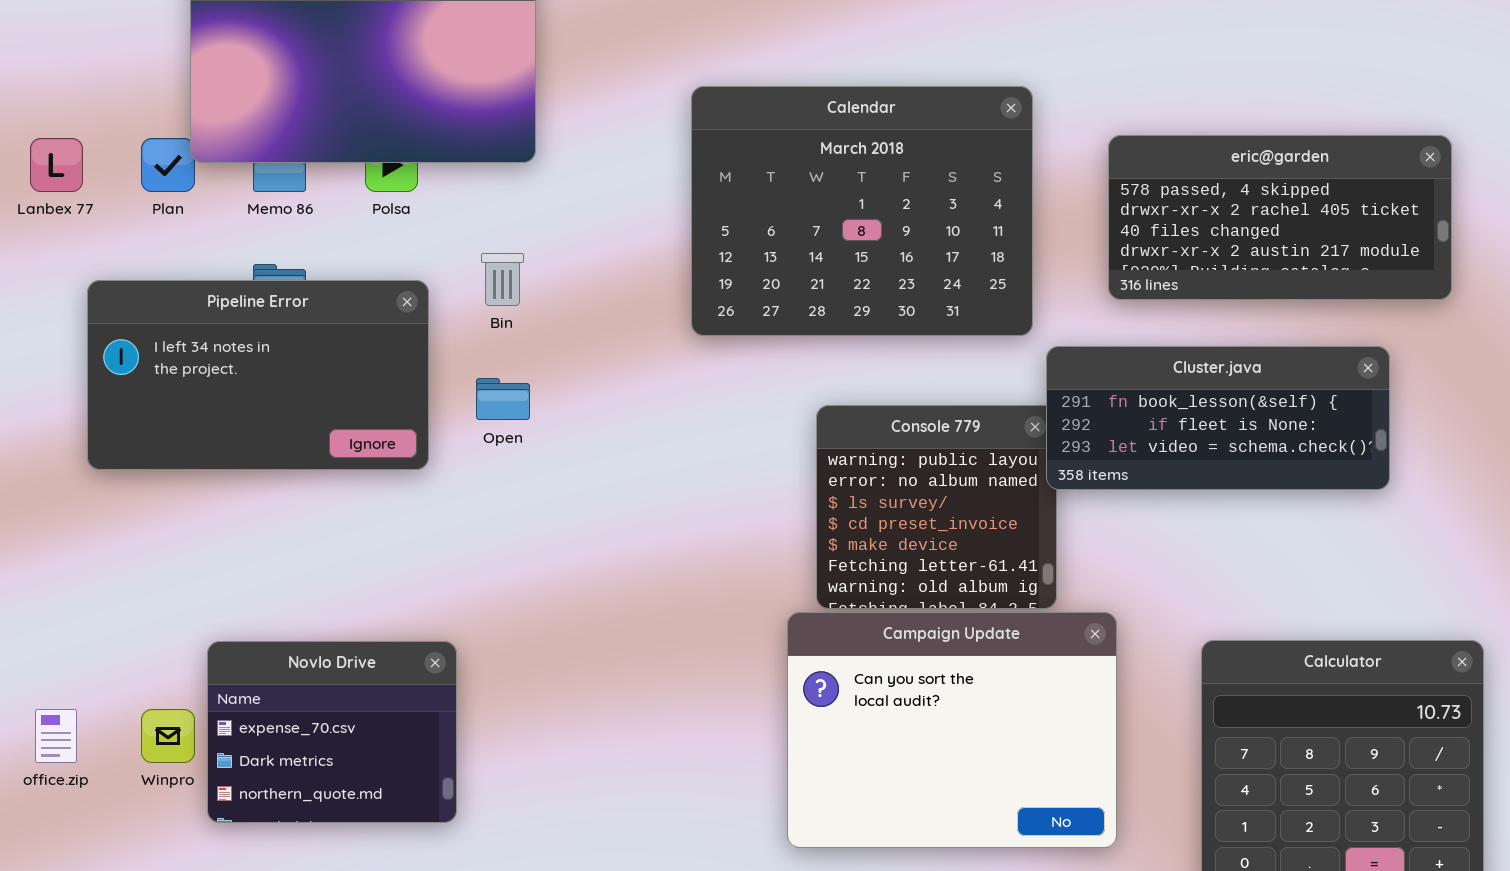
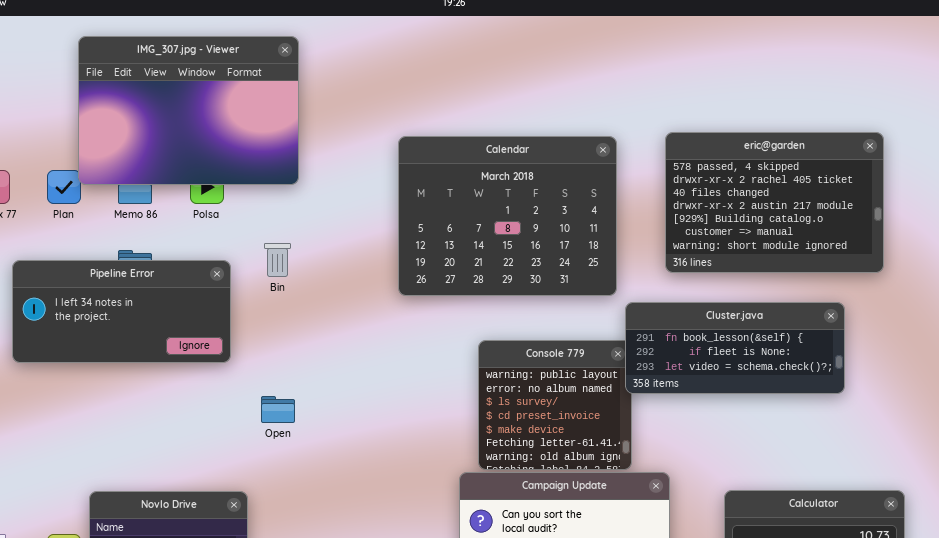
eric@garden: [1108,135,1452,300] -> [665,132,884,273], resized
Pipeline Error: [87,280,429,470] -> [12,260,231,363], resized
Open: [476,378,530,420] -> [261,396,295,423], moved

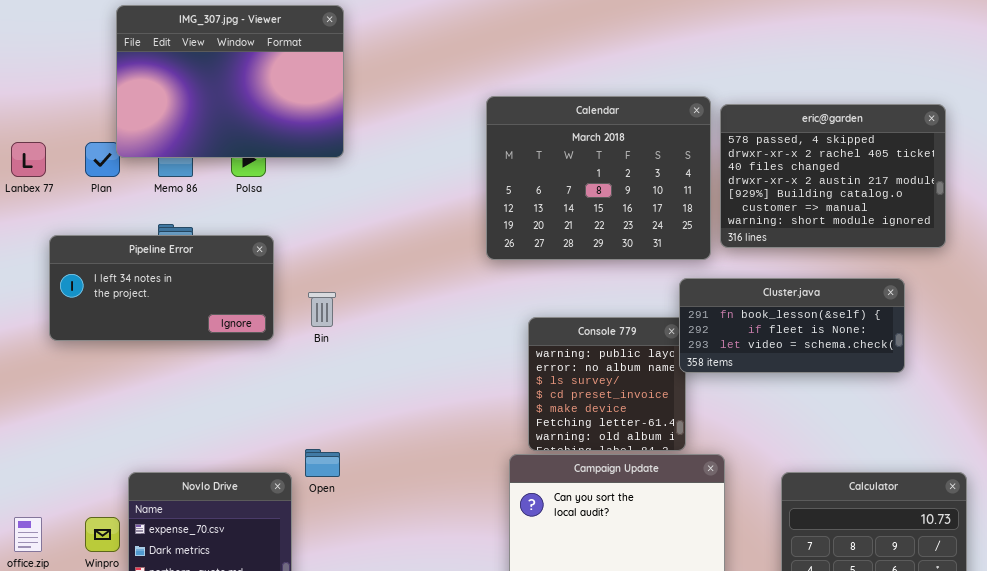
Calendar: [398,136,617,296] -> [486,96,711,260], moved
Bin: [264,243,291,277] -> [308,292,336,327], moved
Open: [261,396,295,423] -> [305,449,340,477], moved

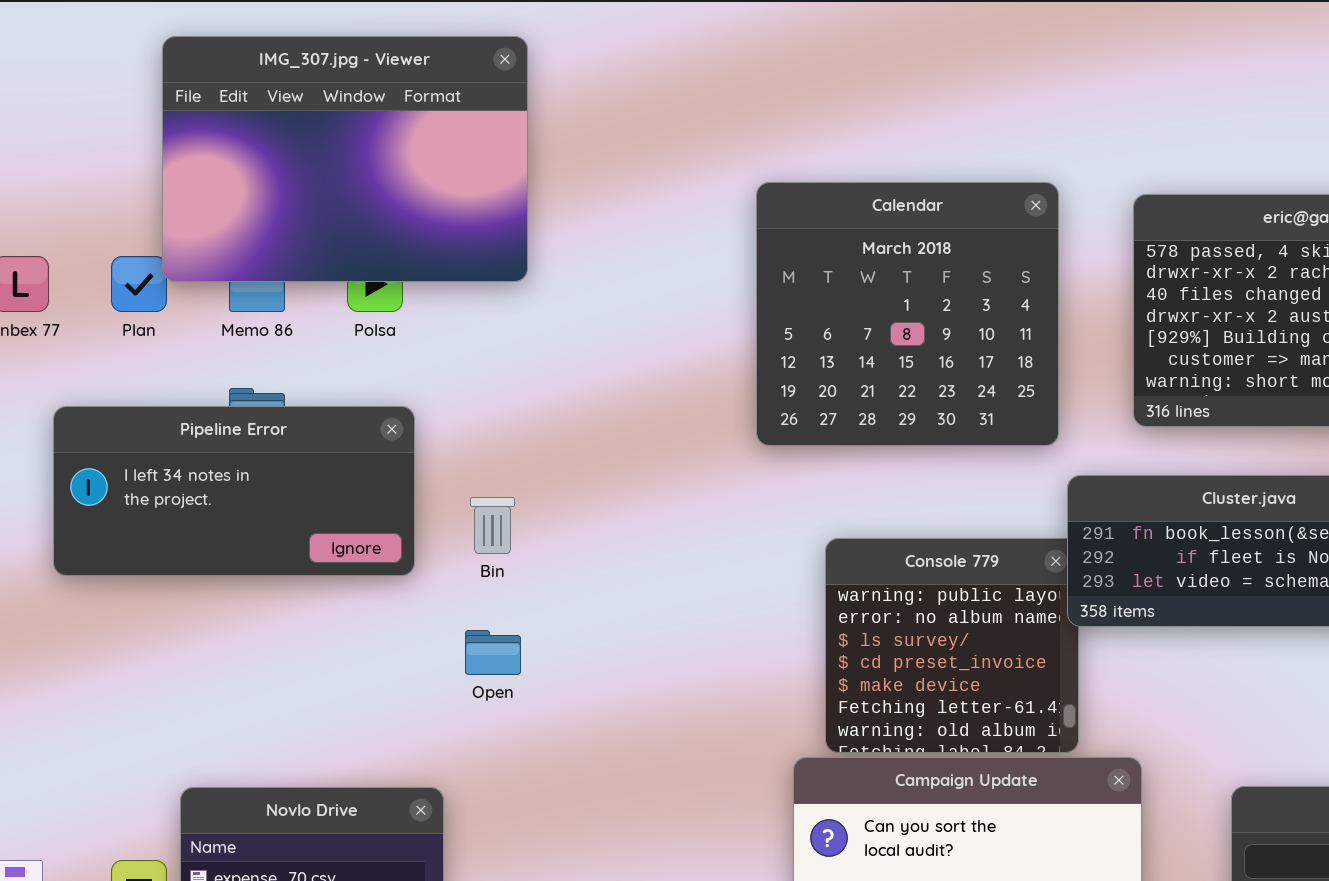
Calendar: [486,96,711,260] -> [756,182,1059,446], resized
Open: [305,449,340,477] -> [465,630,521,675], moved

